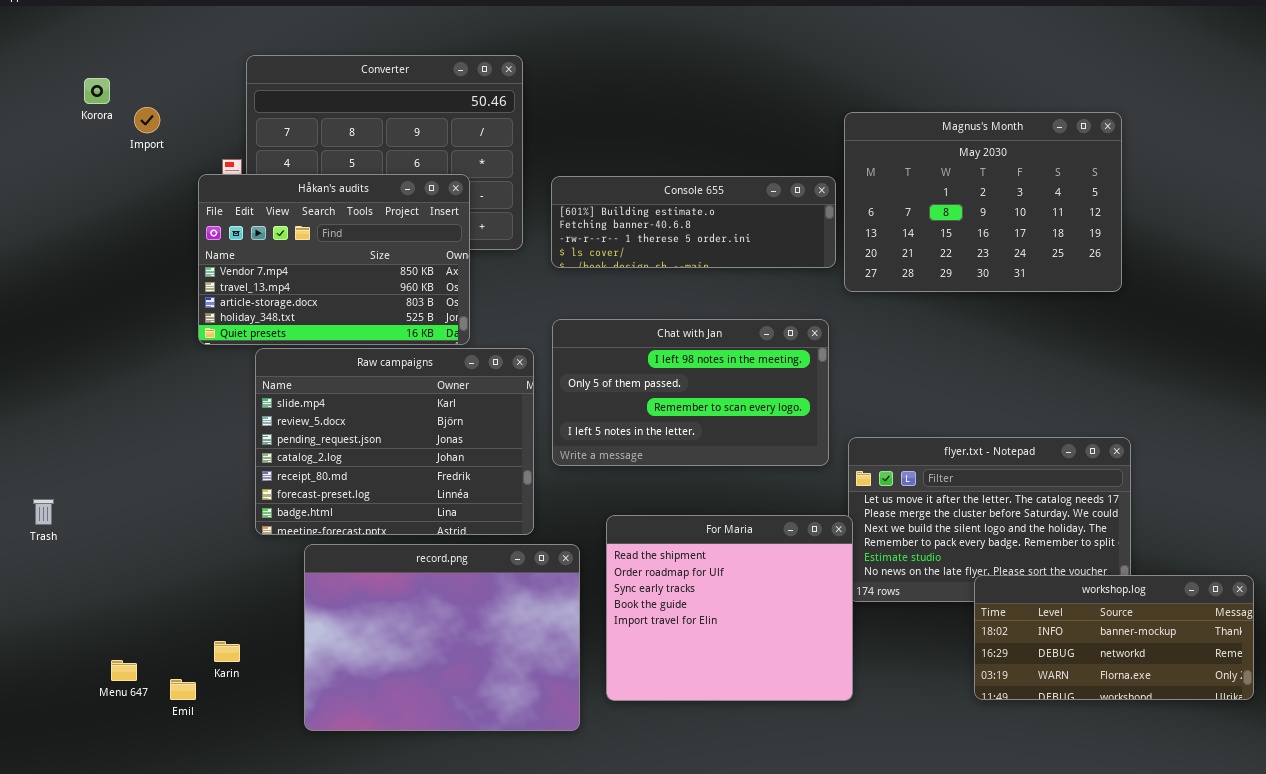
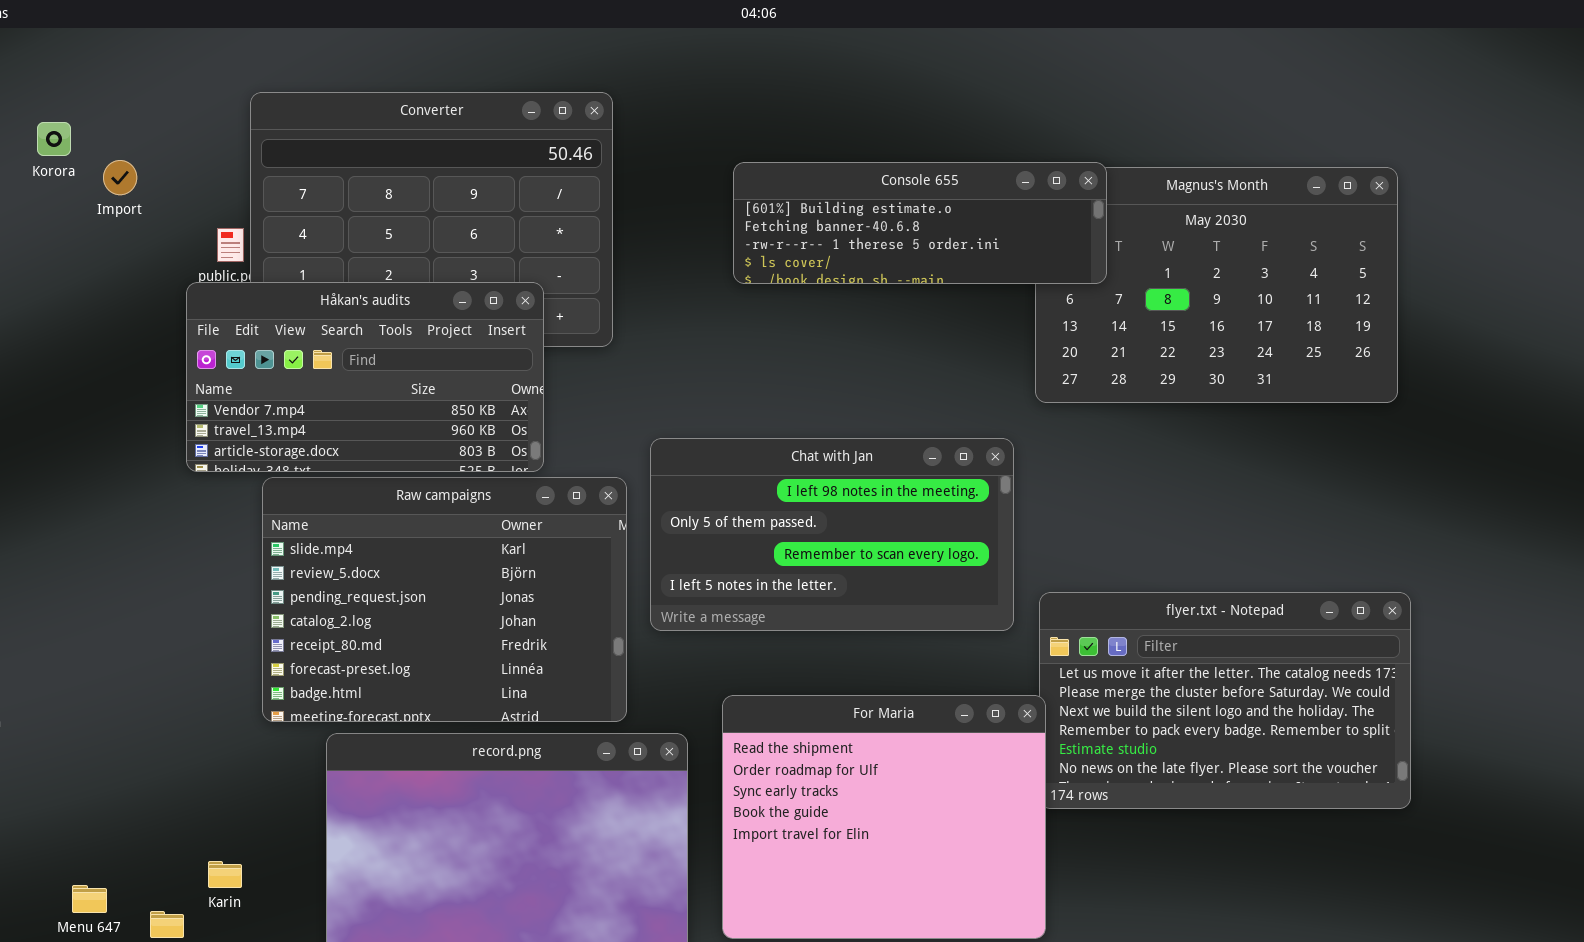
Håkan's audits: [198,174,470,345] -> [186,282,544,472], resized
Console 655: [551,176,836,268] -> [733,162,1107,284], moved
workshop.log: [974,575,1254,700] -> none, closed

